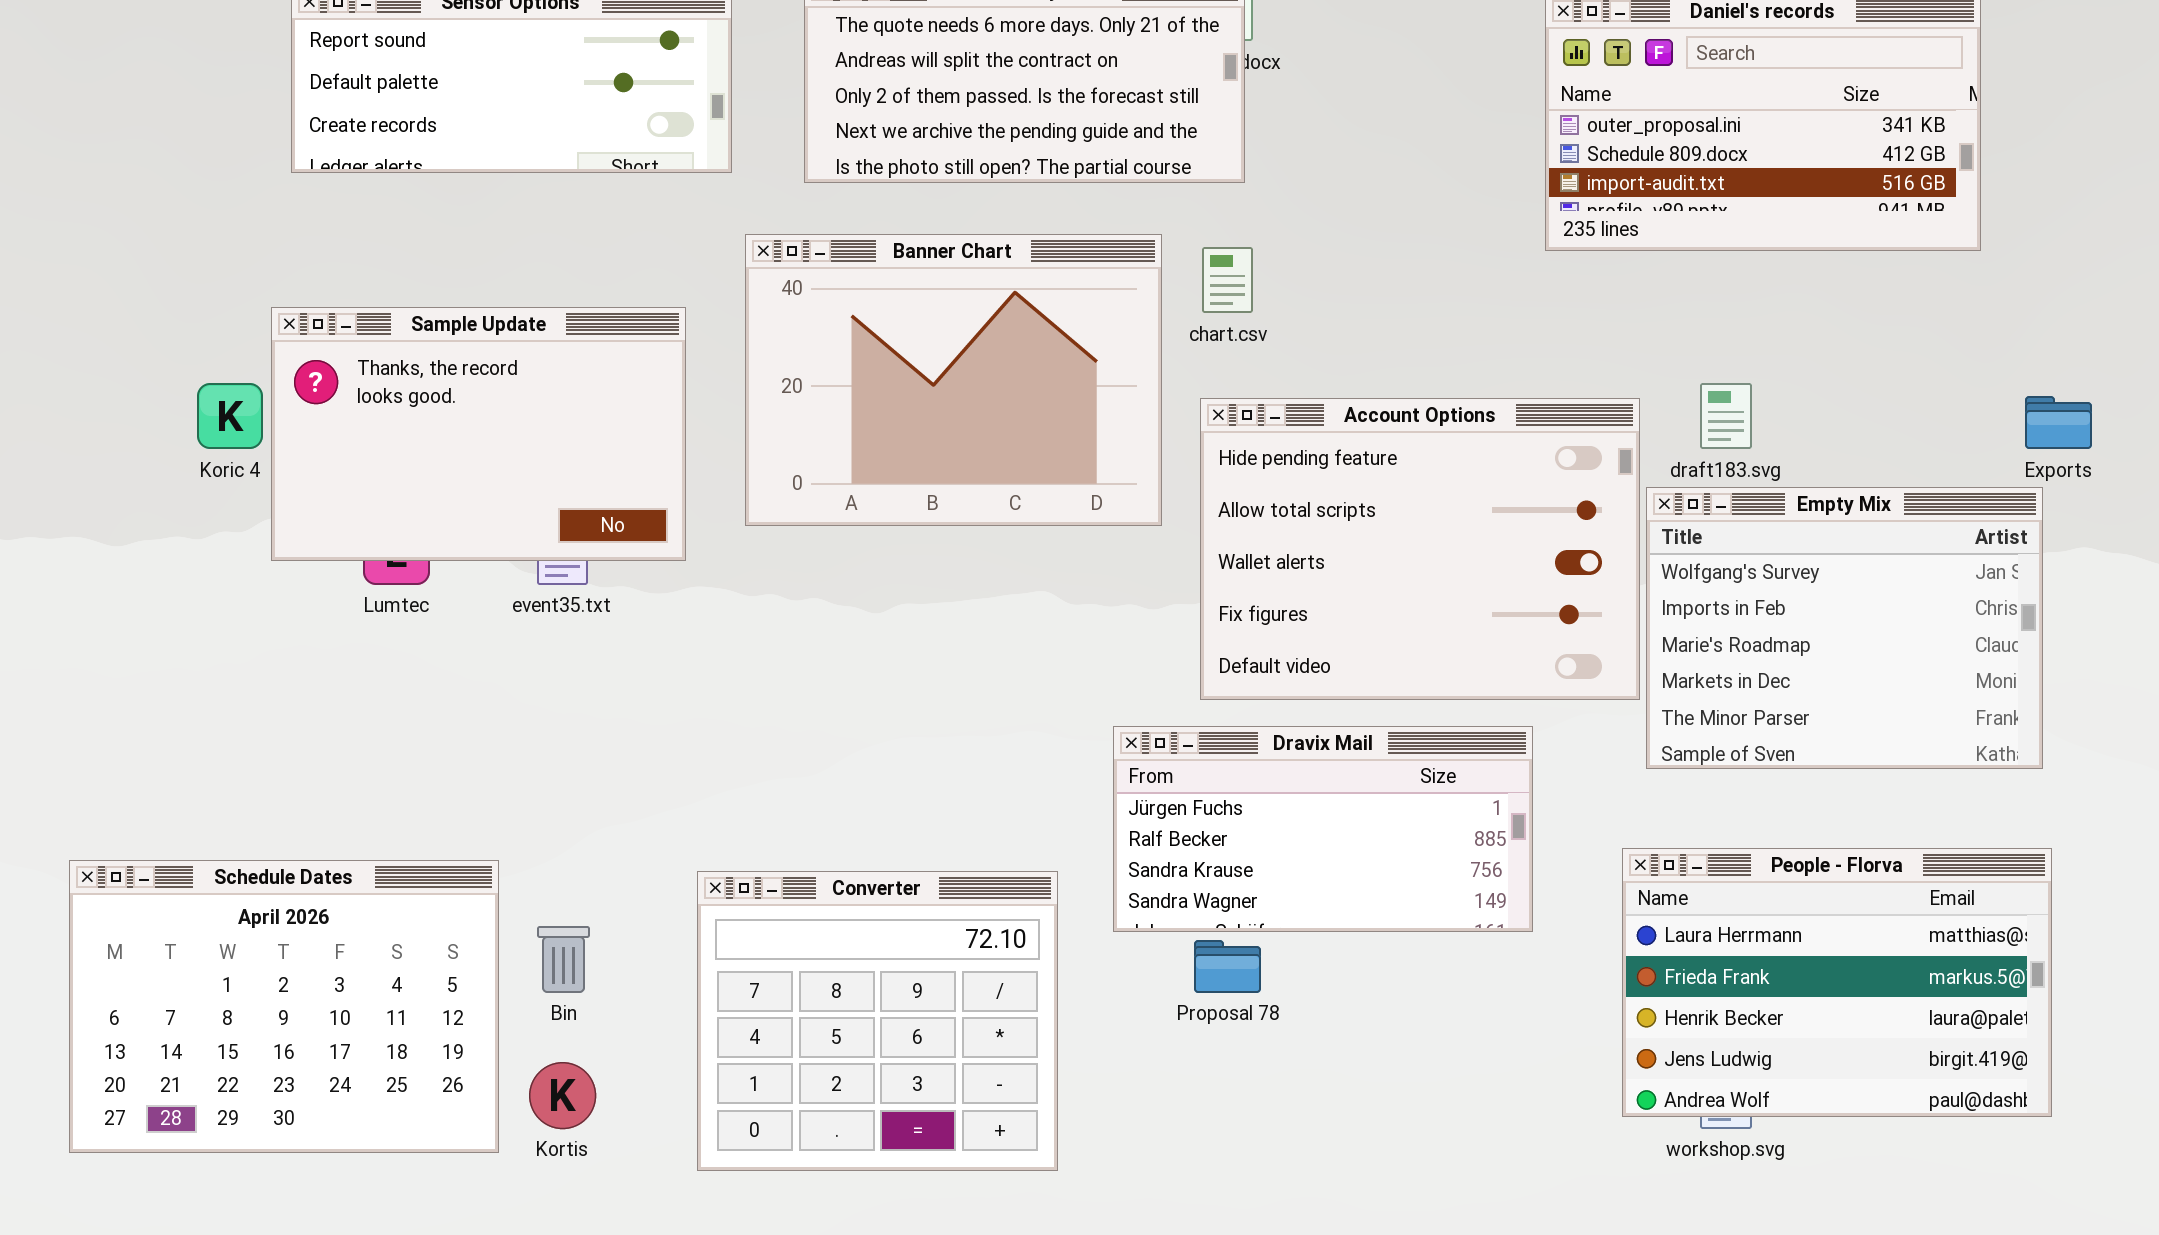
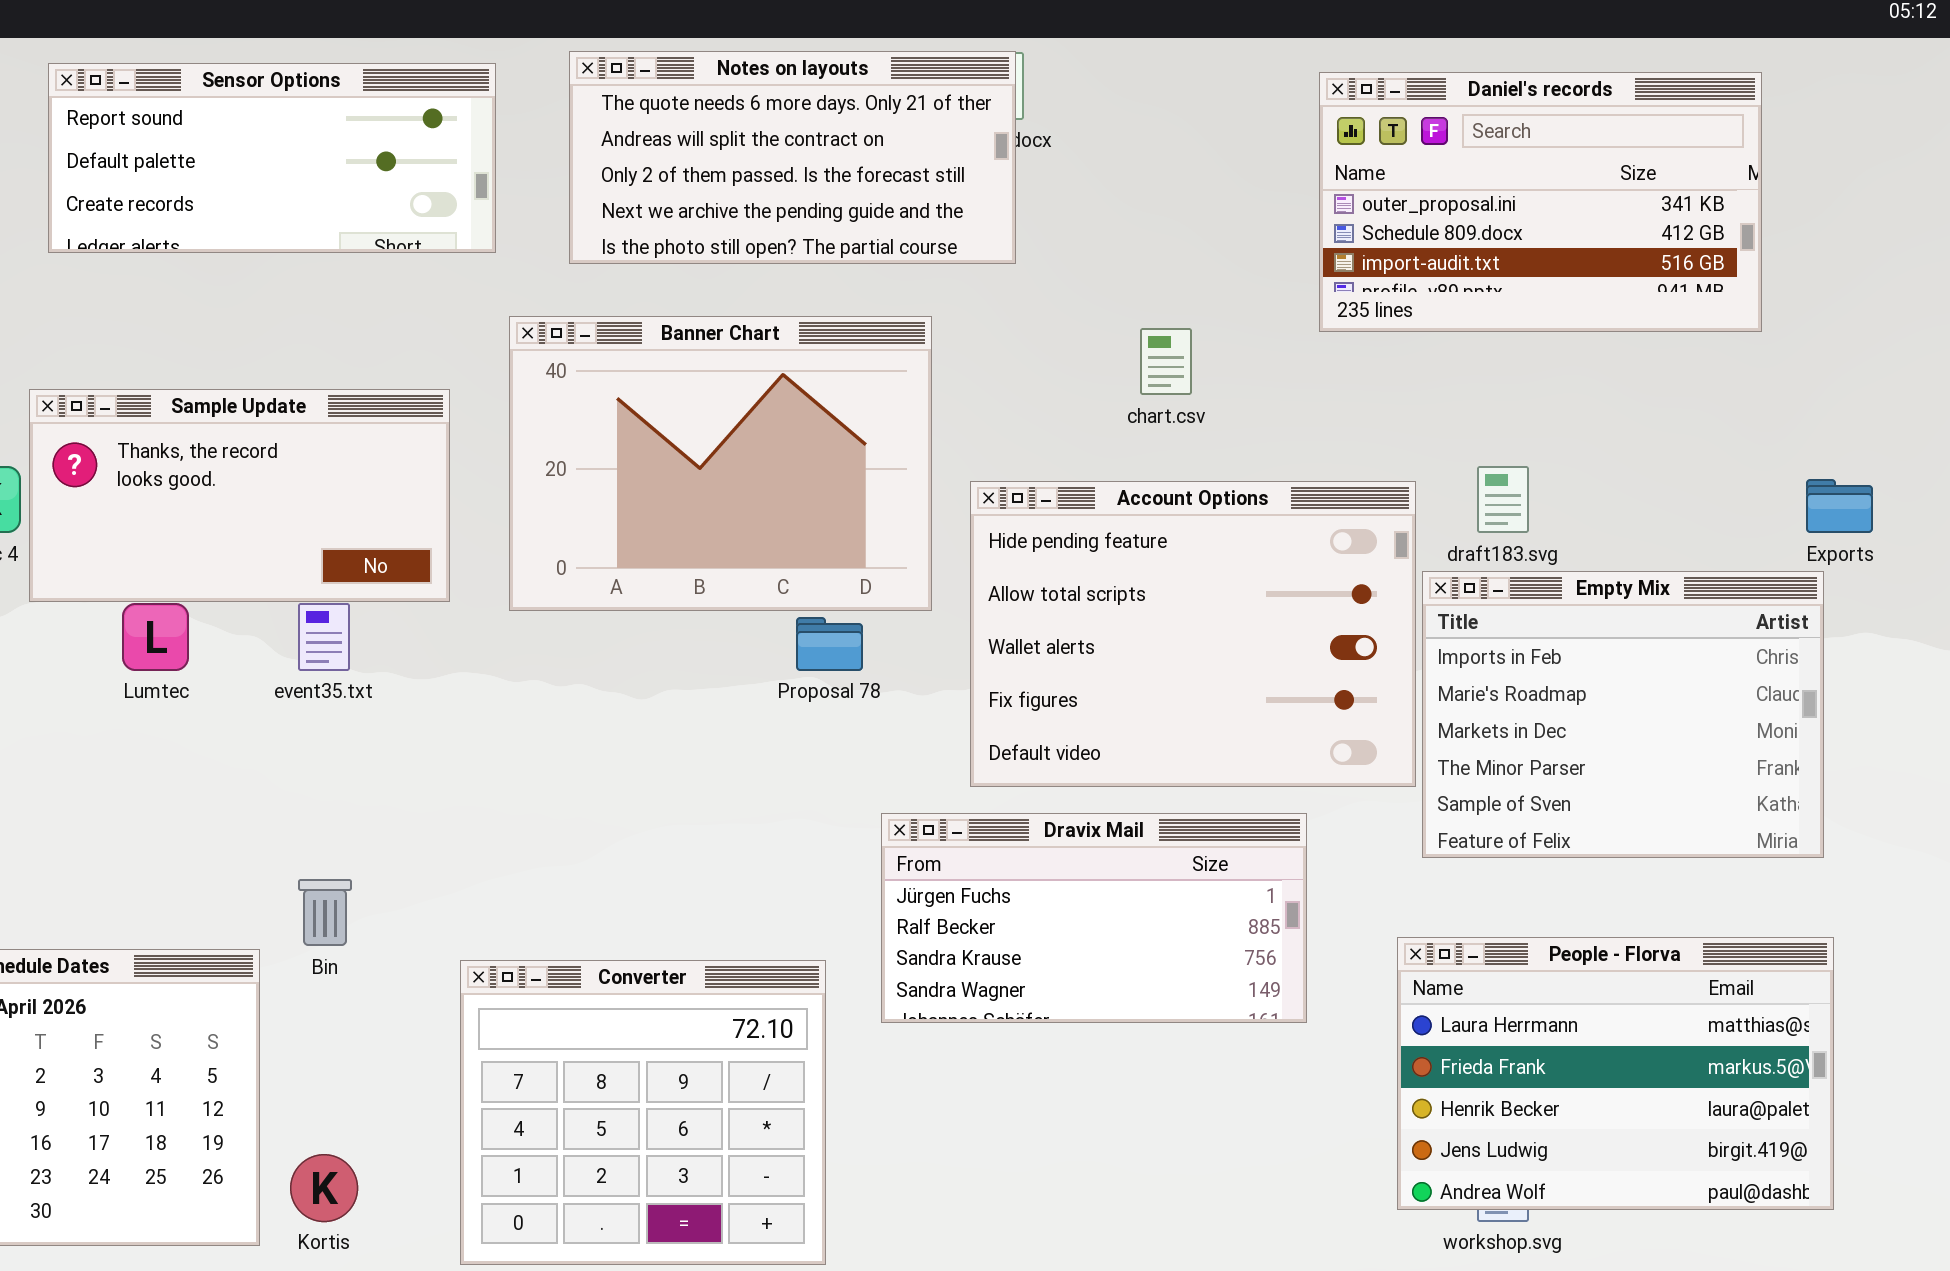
chart.csv: [1202,247,1253,313] -> [1140,328,1192,395], moved
Sample Update: [271,307,686,561] -> [29,389,450,602], resized
Empty Mix: [1646,487,2043,769] -> [1422,571,1824,858], scrolled down 1 row
Bin: [537,926,590,993] -> [298,879,352,946], moved
Proposal 78: [1194,940,1261,993] -> [796,617,863,671], moved

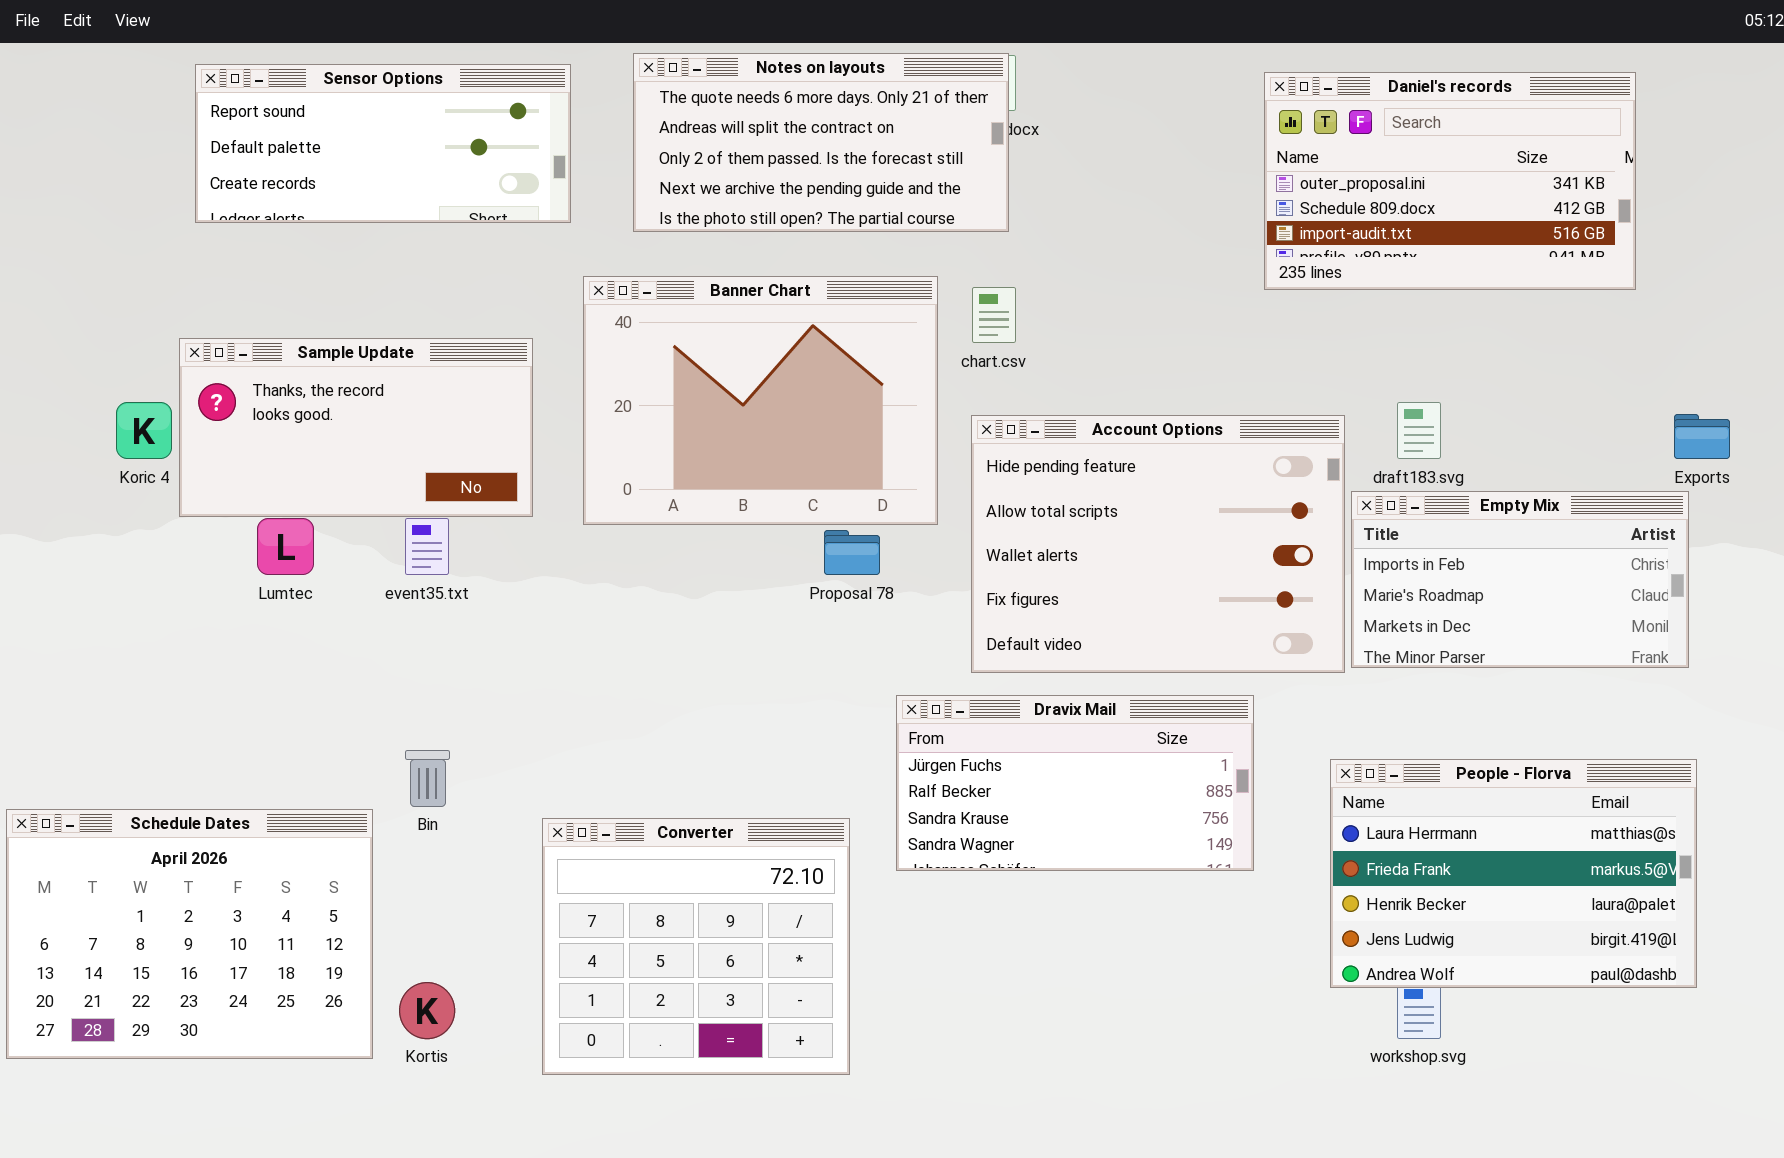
chart.csv: [1140,328,1192,395] -> [972,287,1016,343], moved
Empty Mix: [1422,571,1824,858] -> [1351,491,1689,668], resized
People - Florva: [1397,937,1834,1210] -> [1330,759,1697,988], moved

